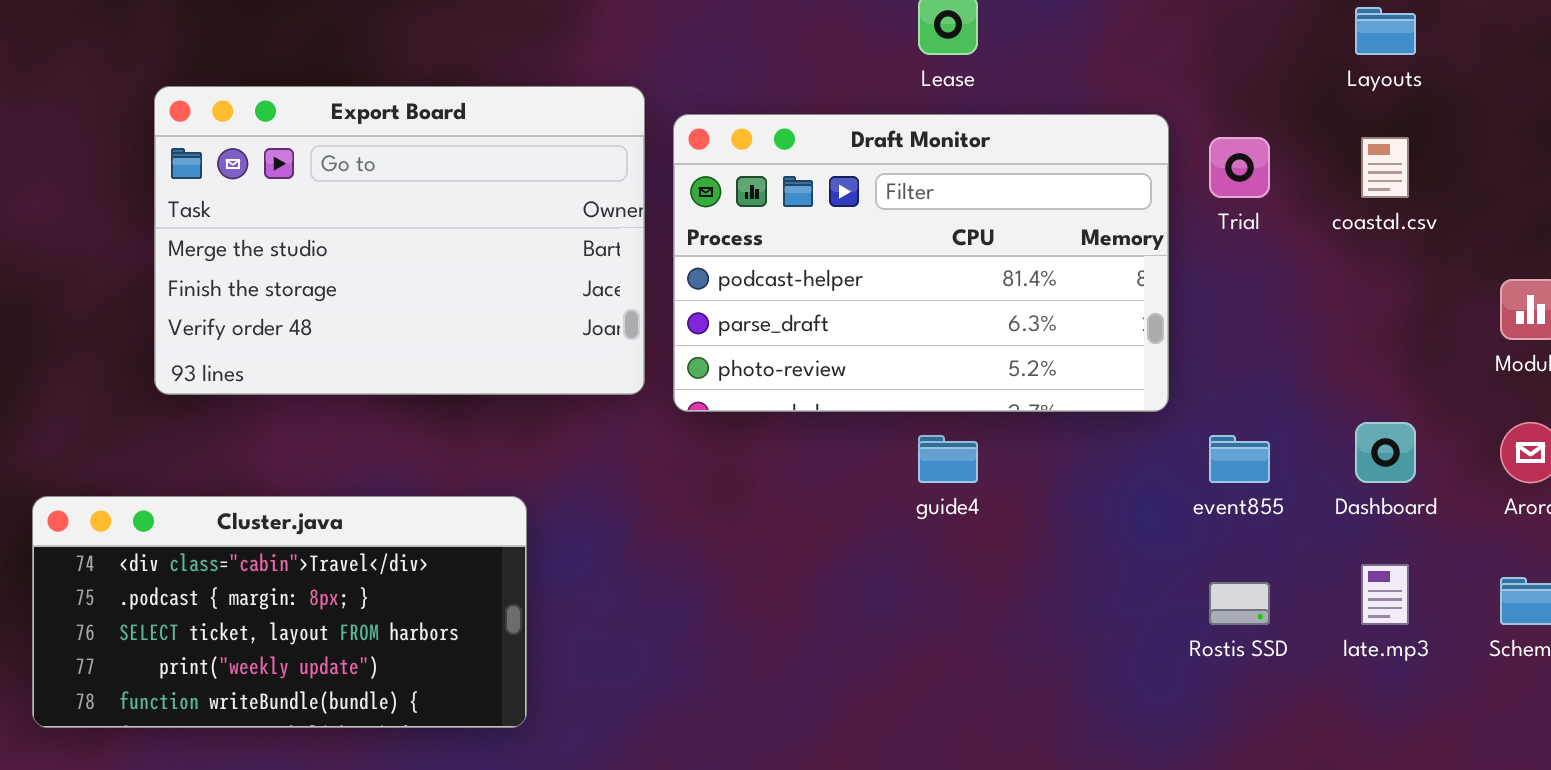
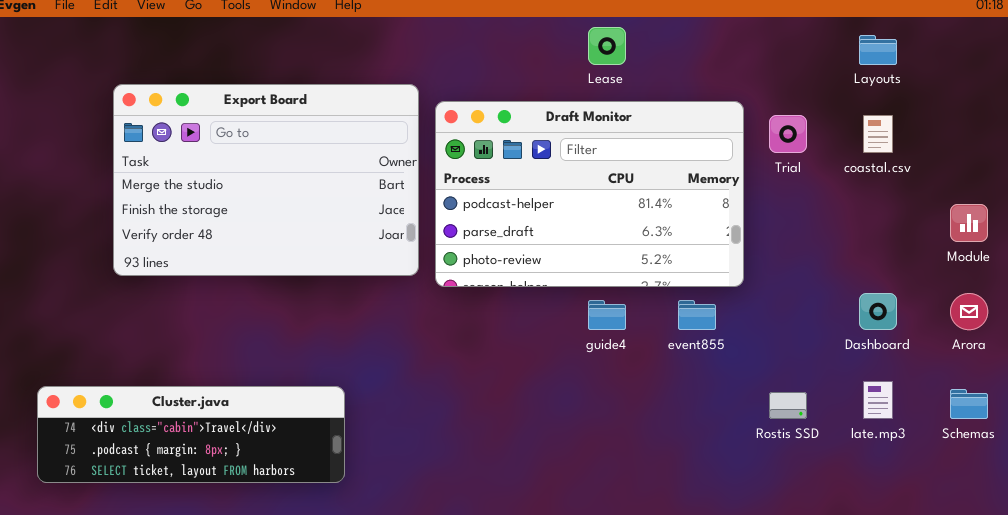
event855: [1209,435,1270,483] -> [678,300,716,330], moved
Cluster.java: [32,496,527,728] -> [37,386,345,483], resized

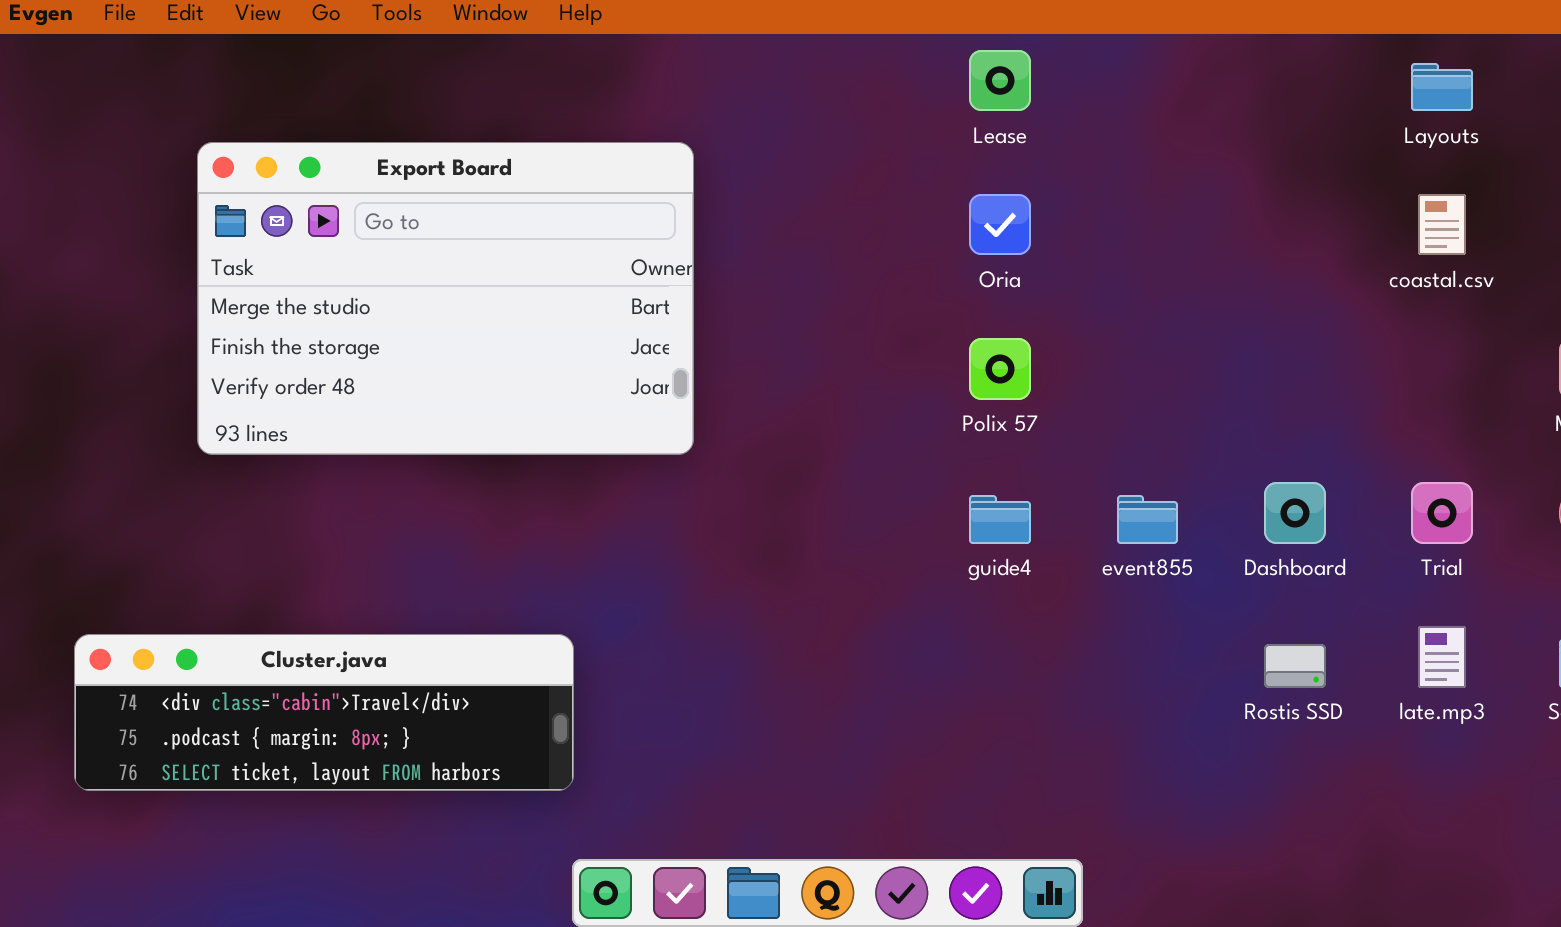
Draft Monitor: [435,101,744,287] -> none, closed
Trial: [769,115,807,153] -> [1411,482,1473,544], moved
Dashboard: [859,293,897,330] -> [1264,482,1326,544], moved

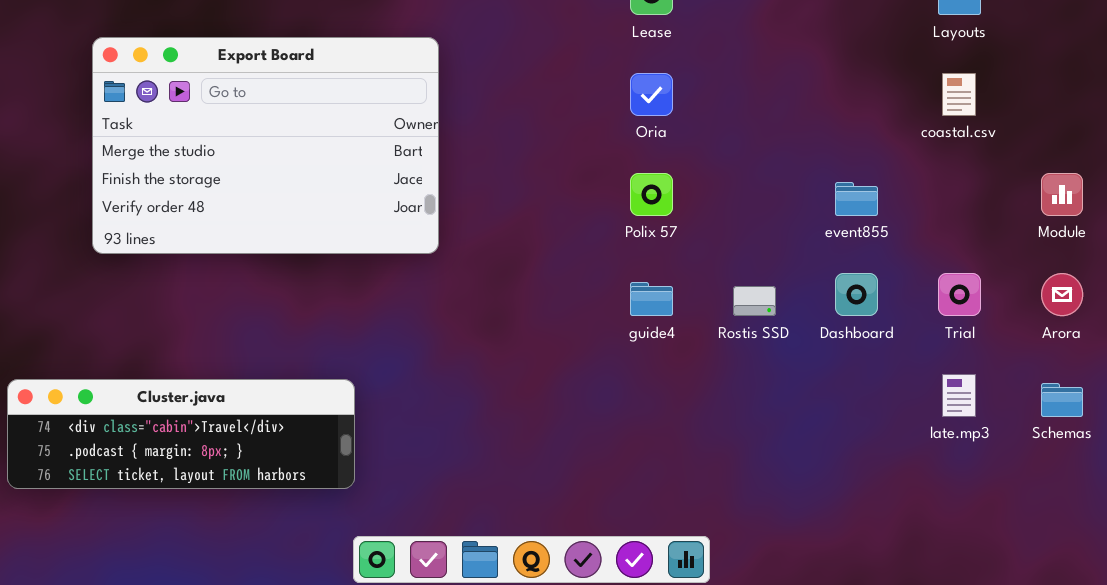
event855: [1117,495,1178,544] -> [835,182,878,216], moved
Rostis SSD: [1264,644,1326,688] -> [733,286,776,316], moved

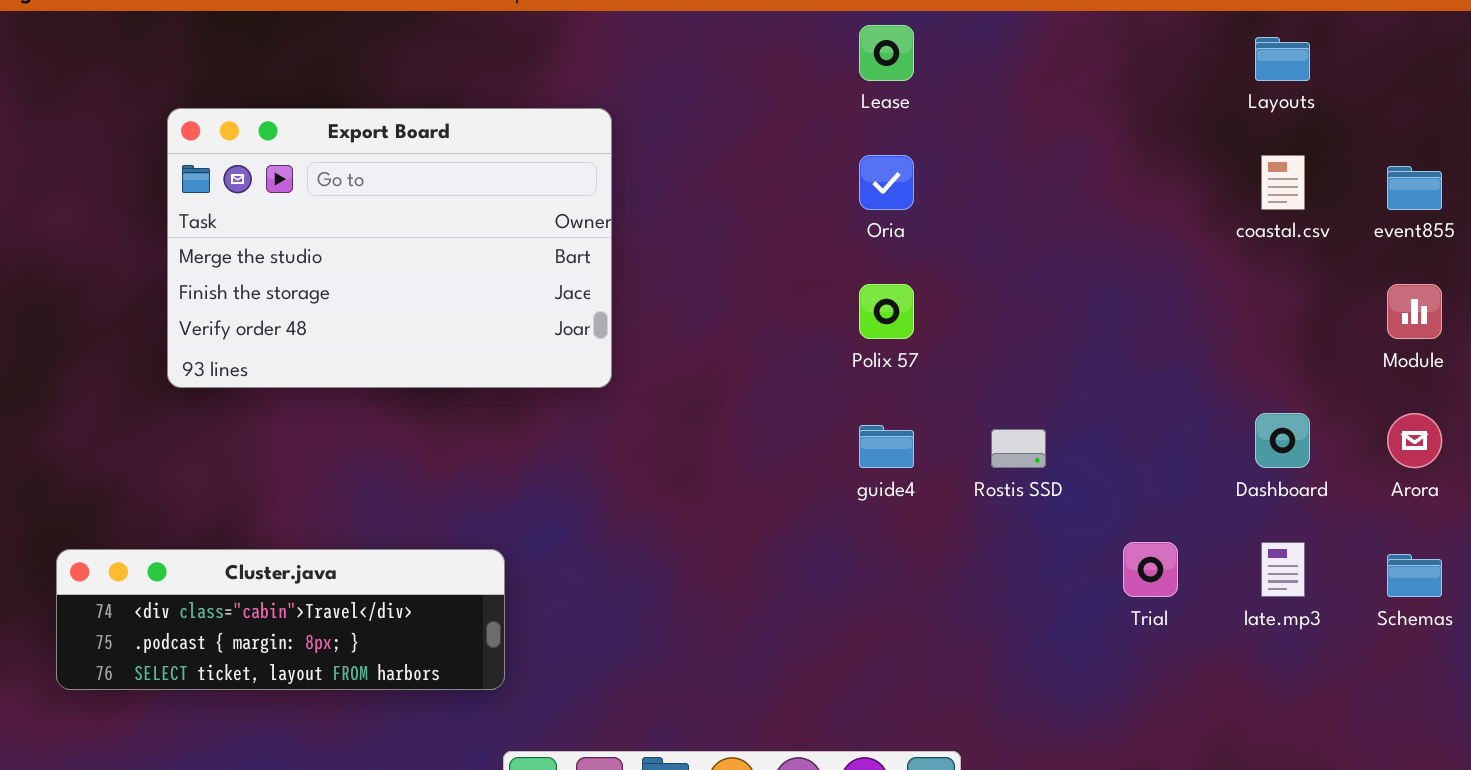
event855: [835,182,878,216] -> [1387,166,1442,210], moved
Dashboard: [835,273,878,316] -> [1255,413,1310,468], moved
Trial: [938,273,981,316] -> [1123,542,1178,597], moved

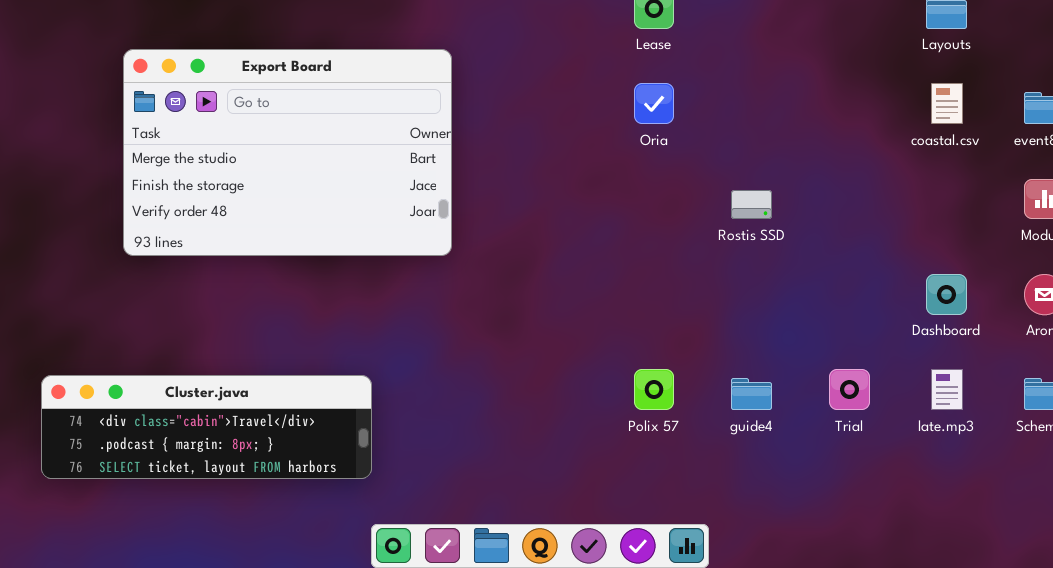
Polix 57: [859,284,914,339] -> [634,369,674,410], moved
guide4: [859,425,914,468] -> [731,378,772,410], moved
Rostis SSD: [991,429,1046,468] -> [731,190,772,219], moved

